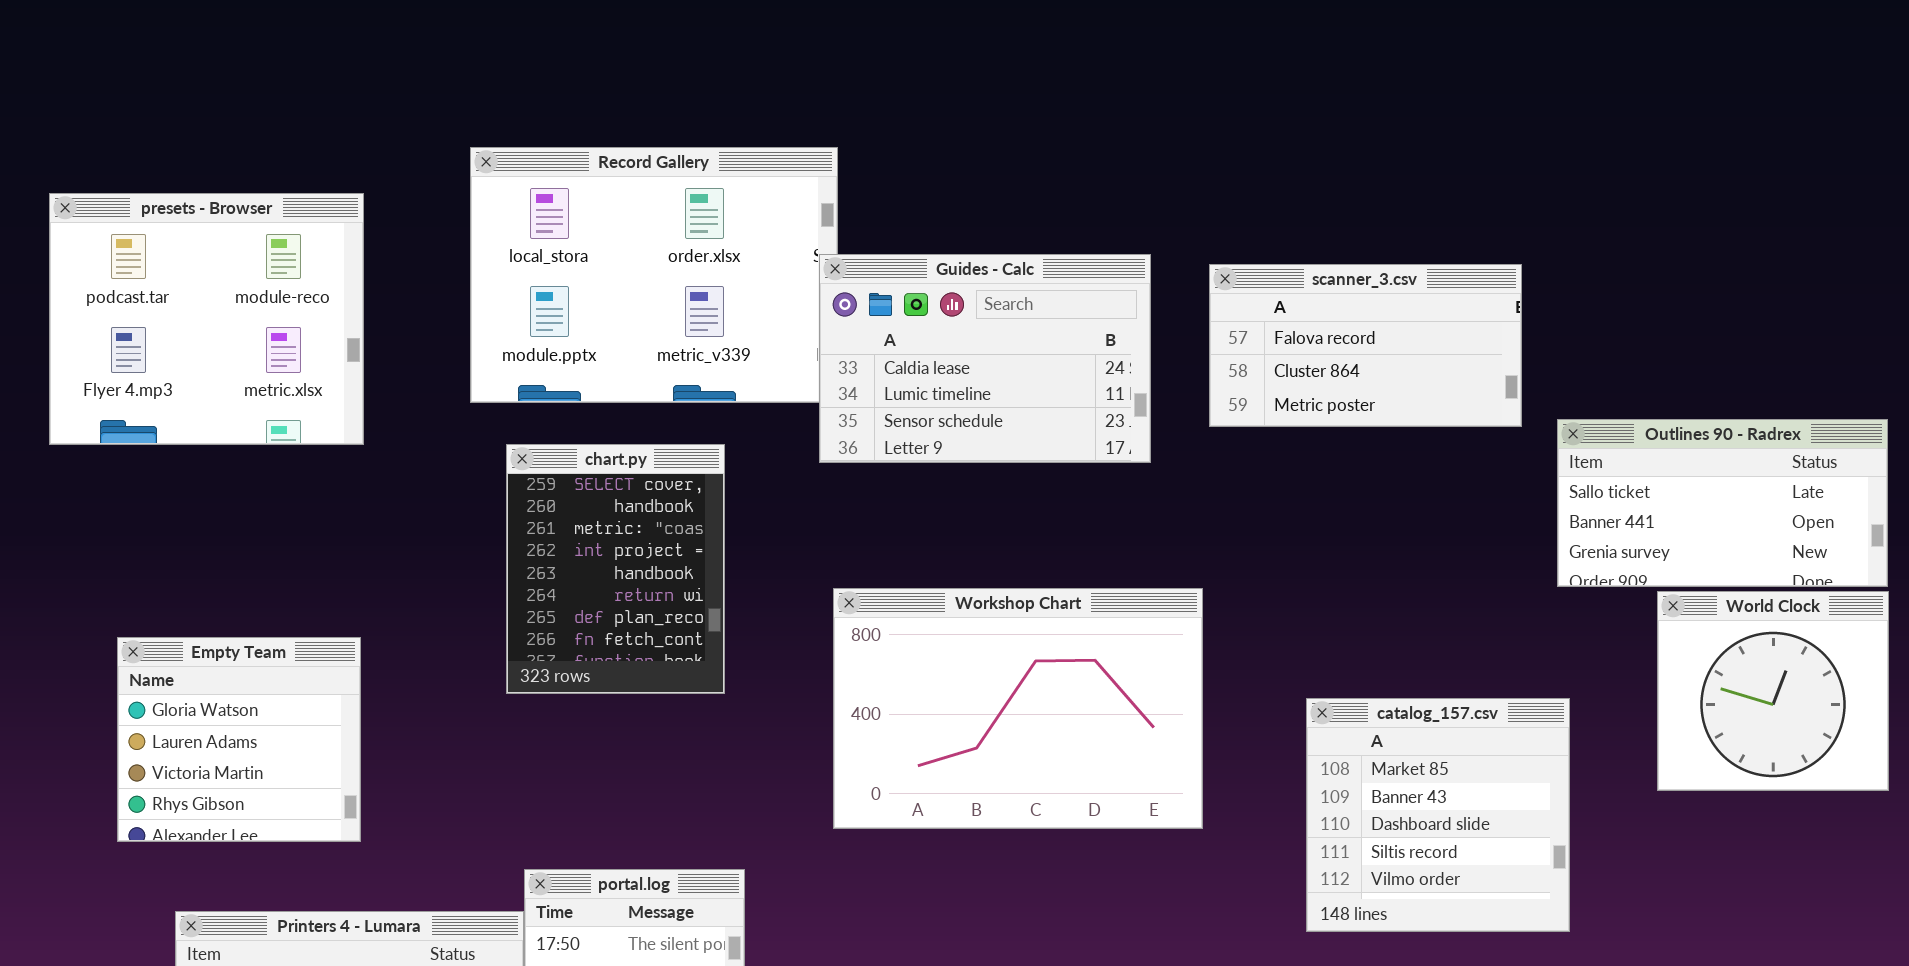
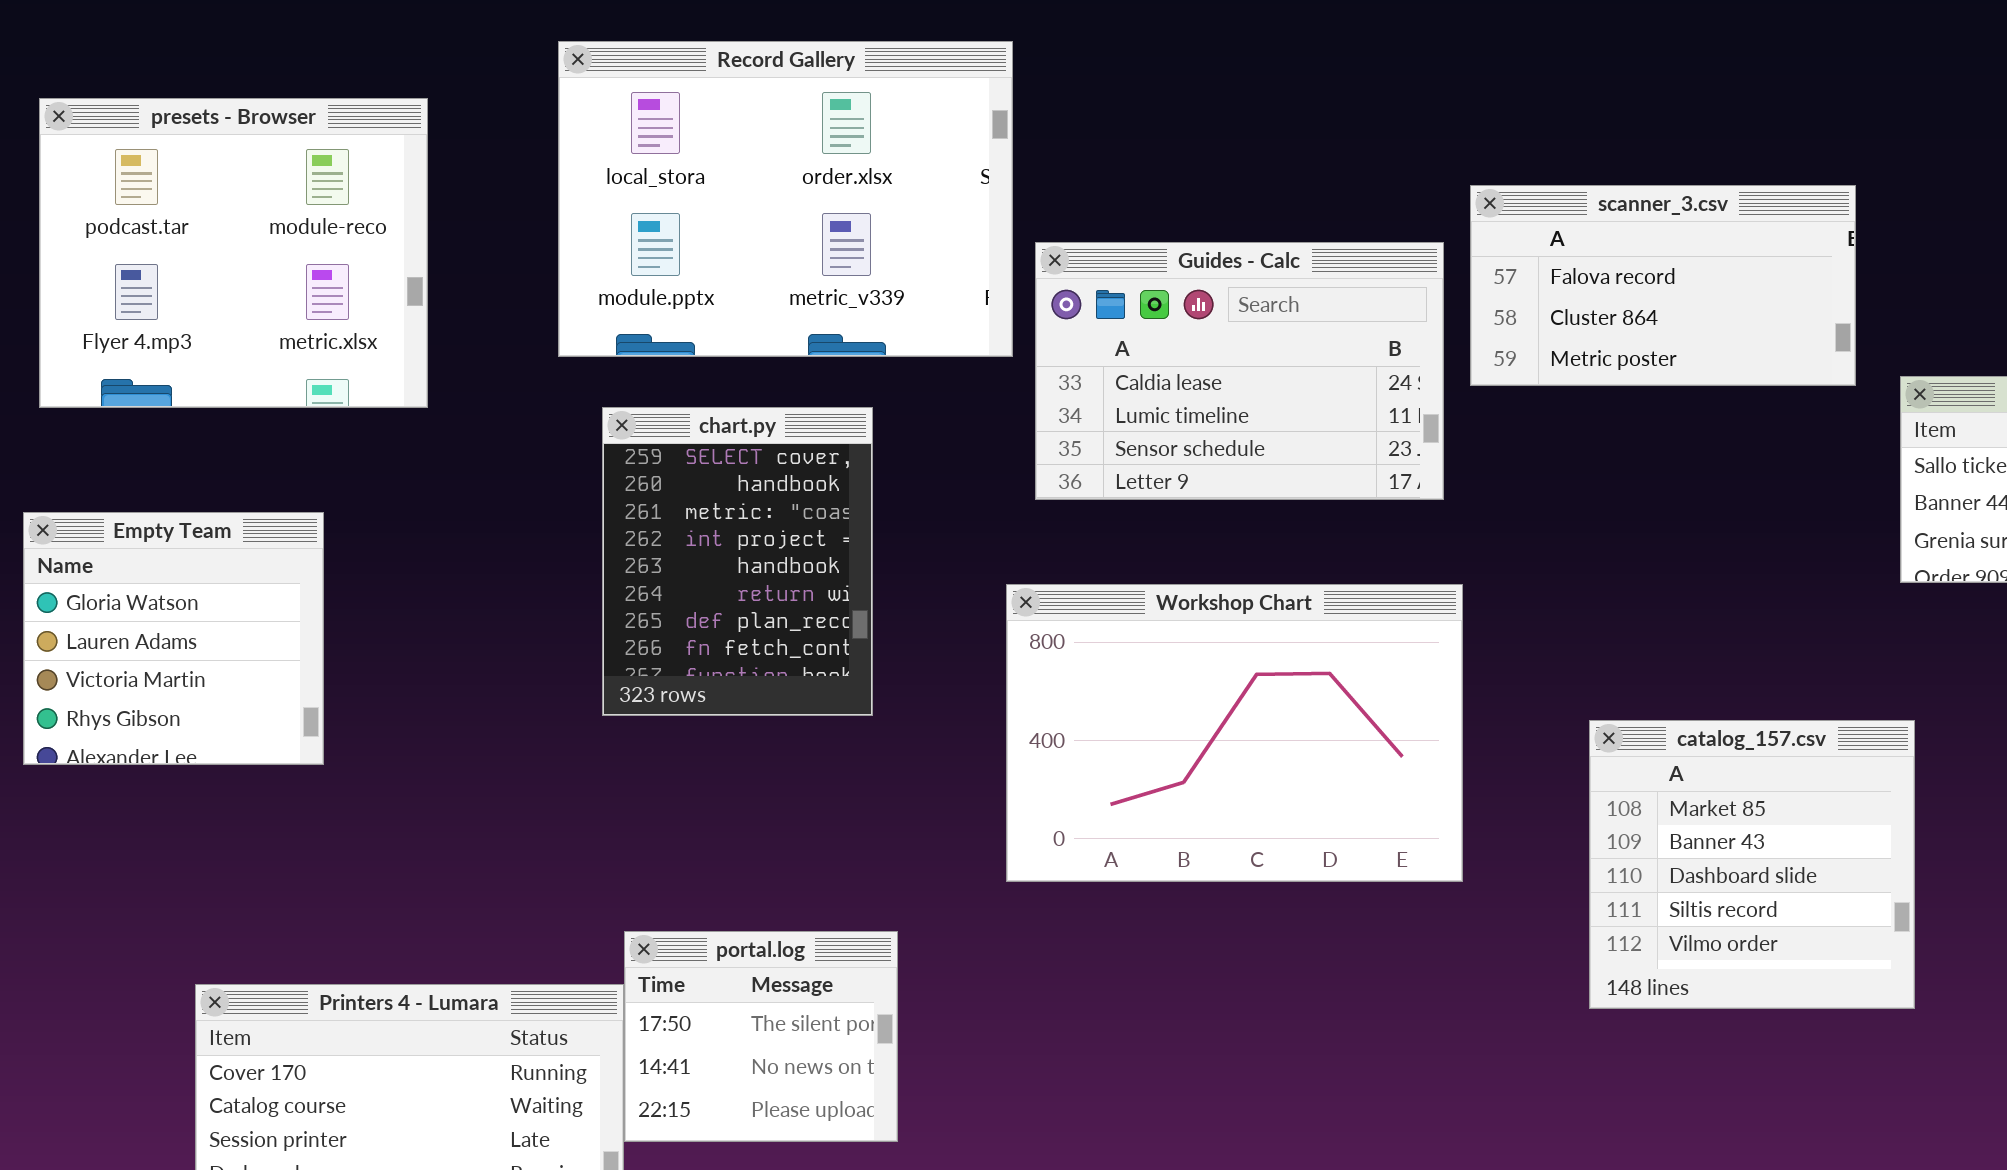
Guides - Calc: [819,254,1151,463] -> [1035,242,1444,500], moved
Empty Team: [117,637,361,842] -> [23,512,324,765], moved

